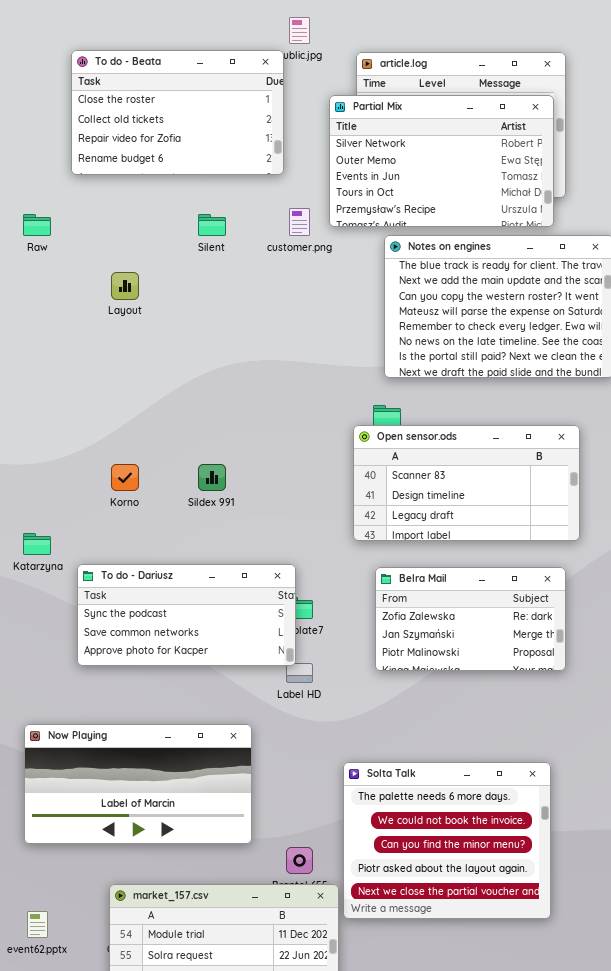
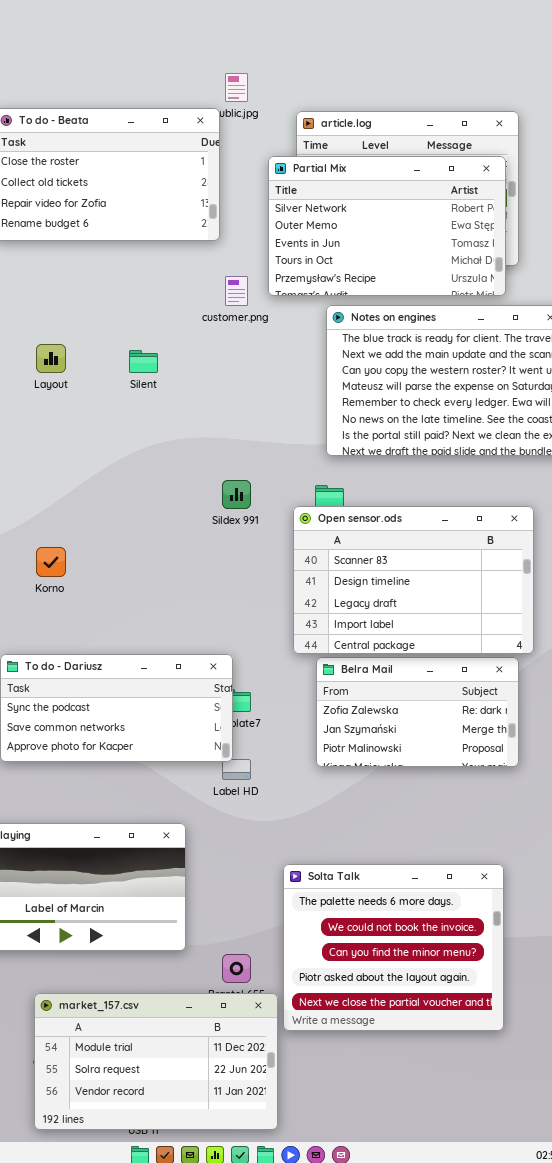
Silent: [198,214,226,236] -> [129,350,158,373], moved
Open sensor.ods: [353,425,580,541] -> [293,506,534,654], resized
Sildex 991: [198,464,226,491] -> [222,480,251,509], moved

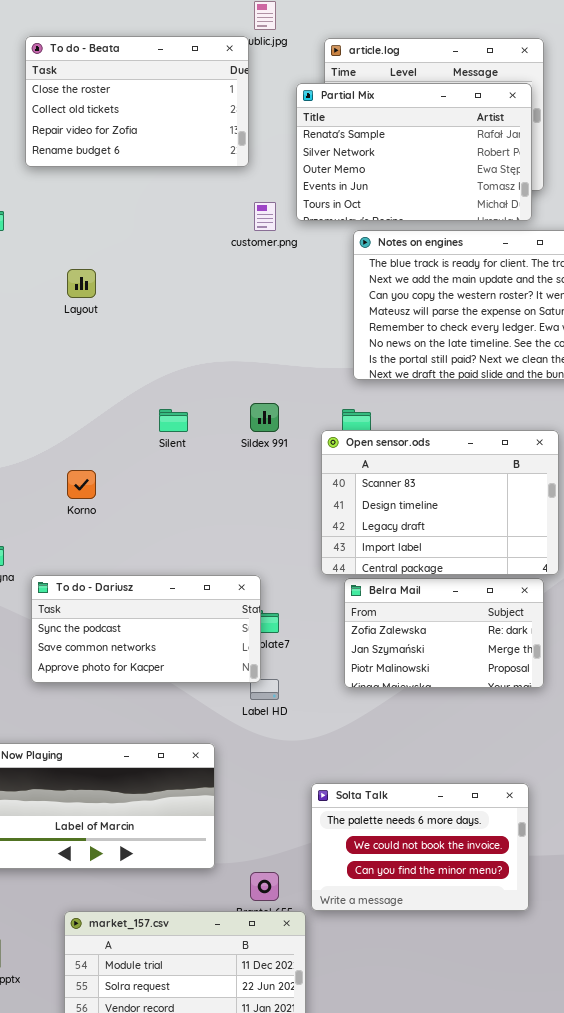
Partial Mix: [268,156,506,296] -> [296,83,532,221], scrolled up 1 row
Silent: [129,350,158,373] -> [159,409,188,432], moved
Solta Talk: [283,864,504,1031] -> [311,783,529,911], resized

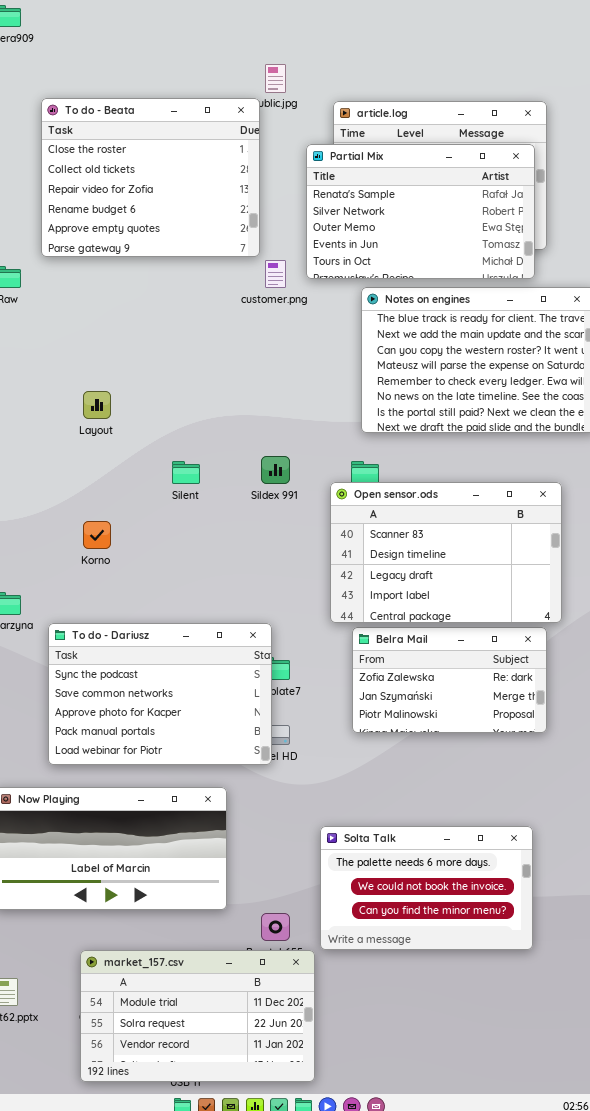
To do - Beata: [25,36,249,167] -> [41,98,260,257], resized
Layout: [67,269,96,298] -> [83,391,111,419], moved
To do - Dariusz: [31,575,261,683] -> [48,623,272,765], resized

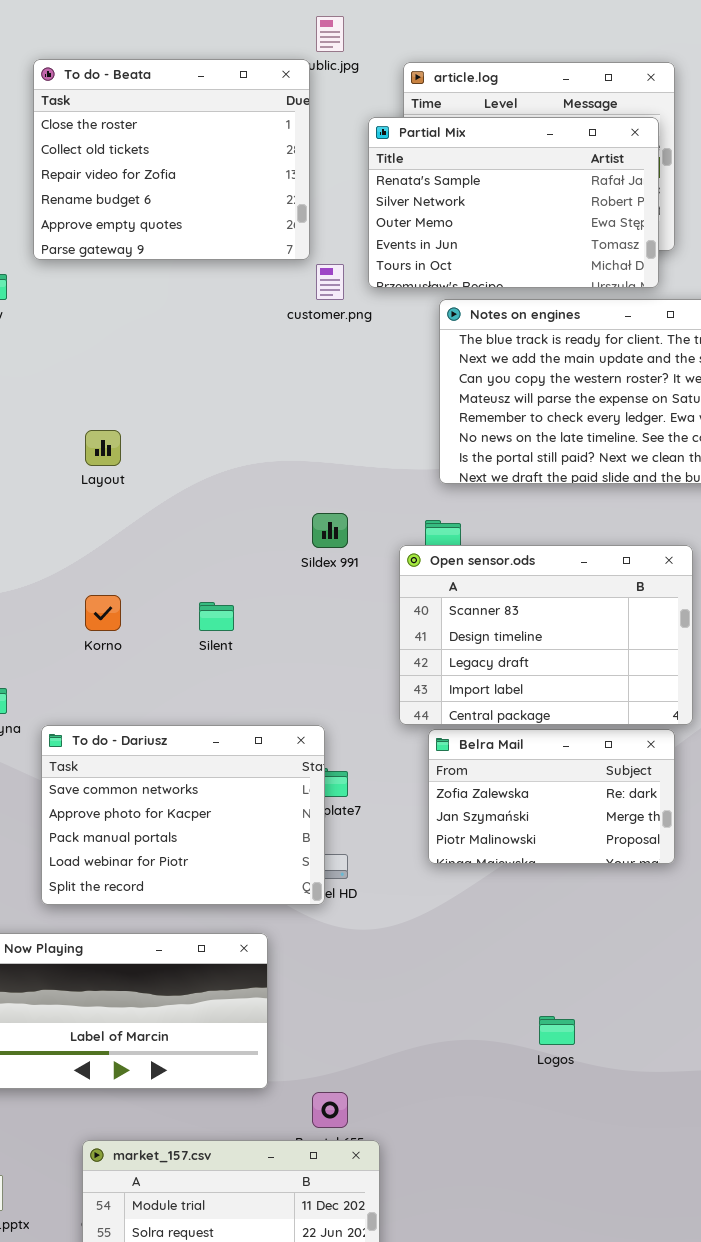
Silent: [172,461,200,484] -> [199,602,234,631], moved
To do - Dariusz: [48,623,272,765] -> [41,725,325,905], scrolled down 1 row
Solta Talk: [320,826,533,950] -> none, closed

